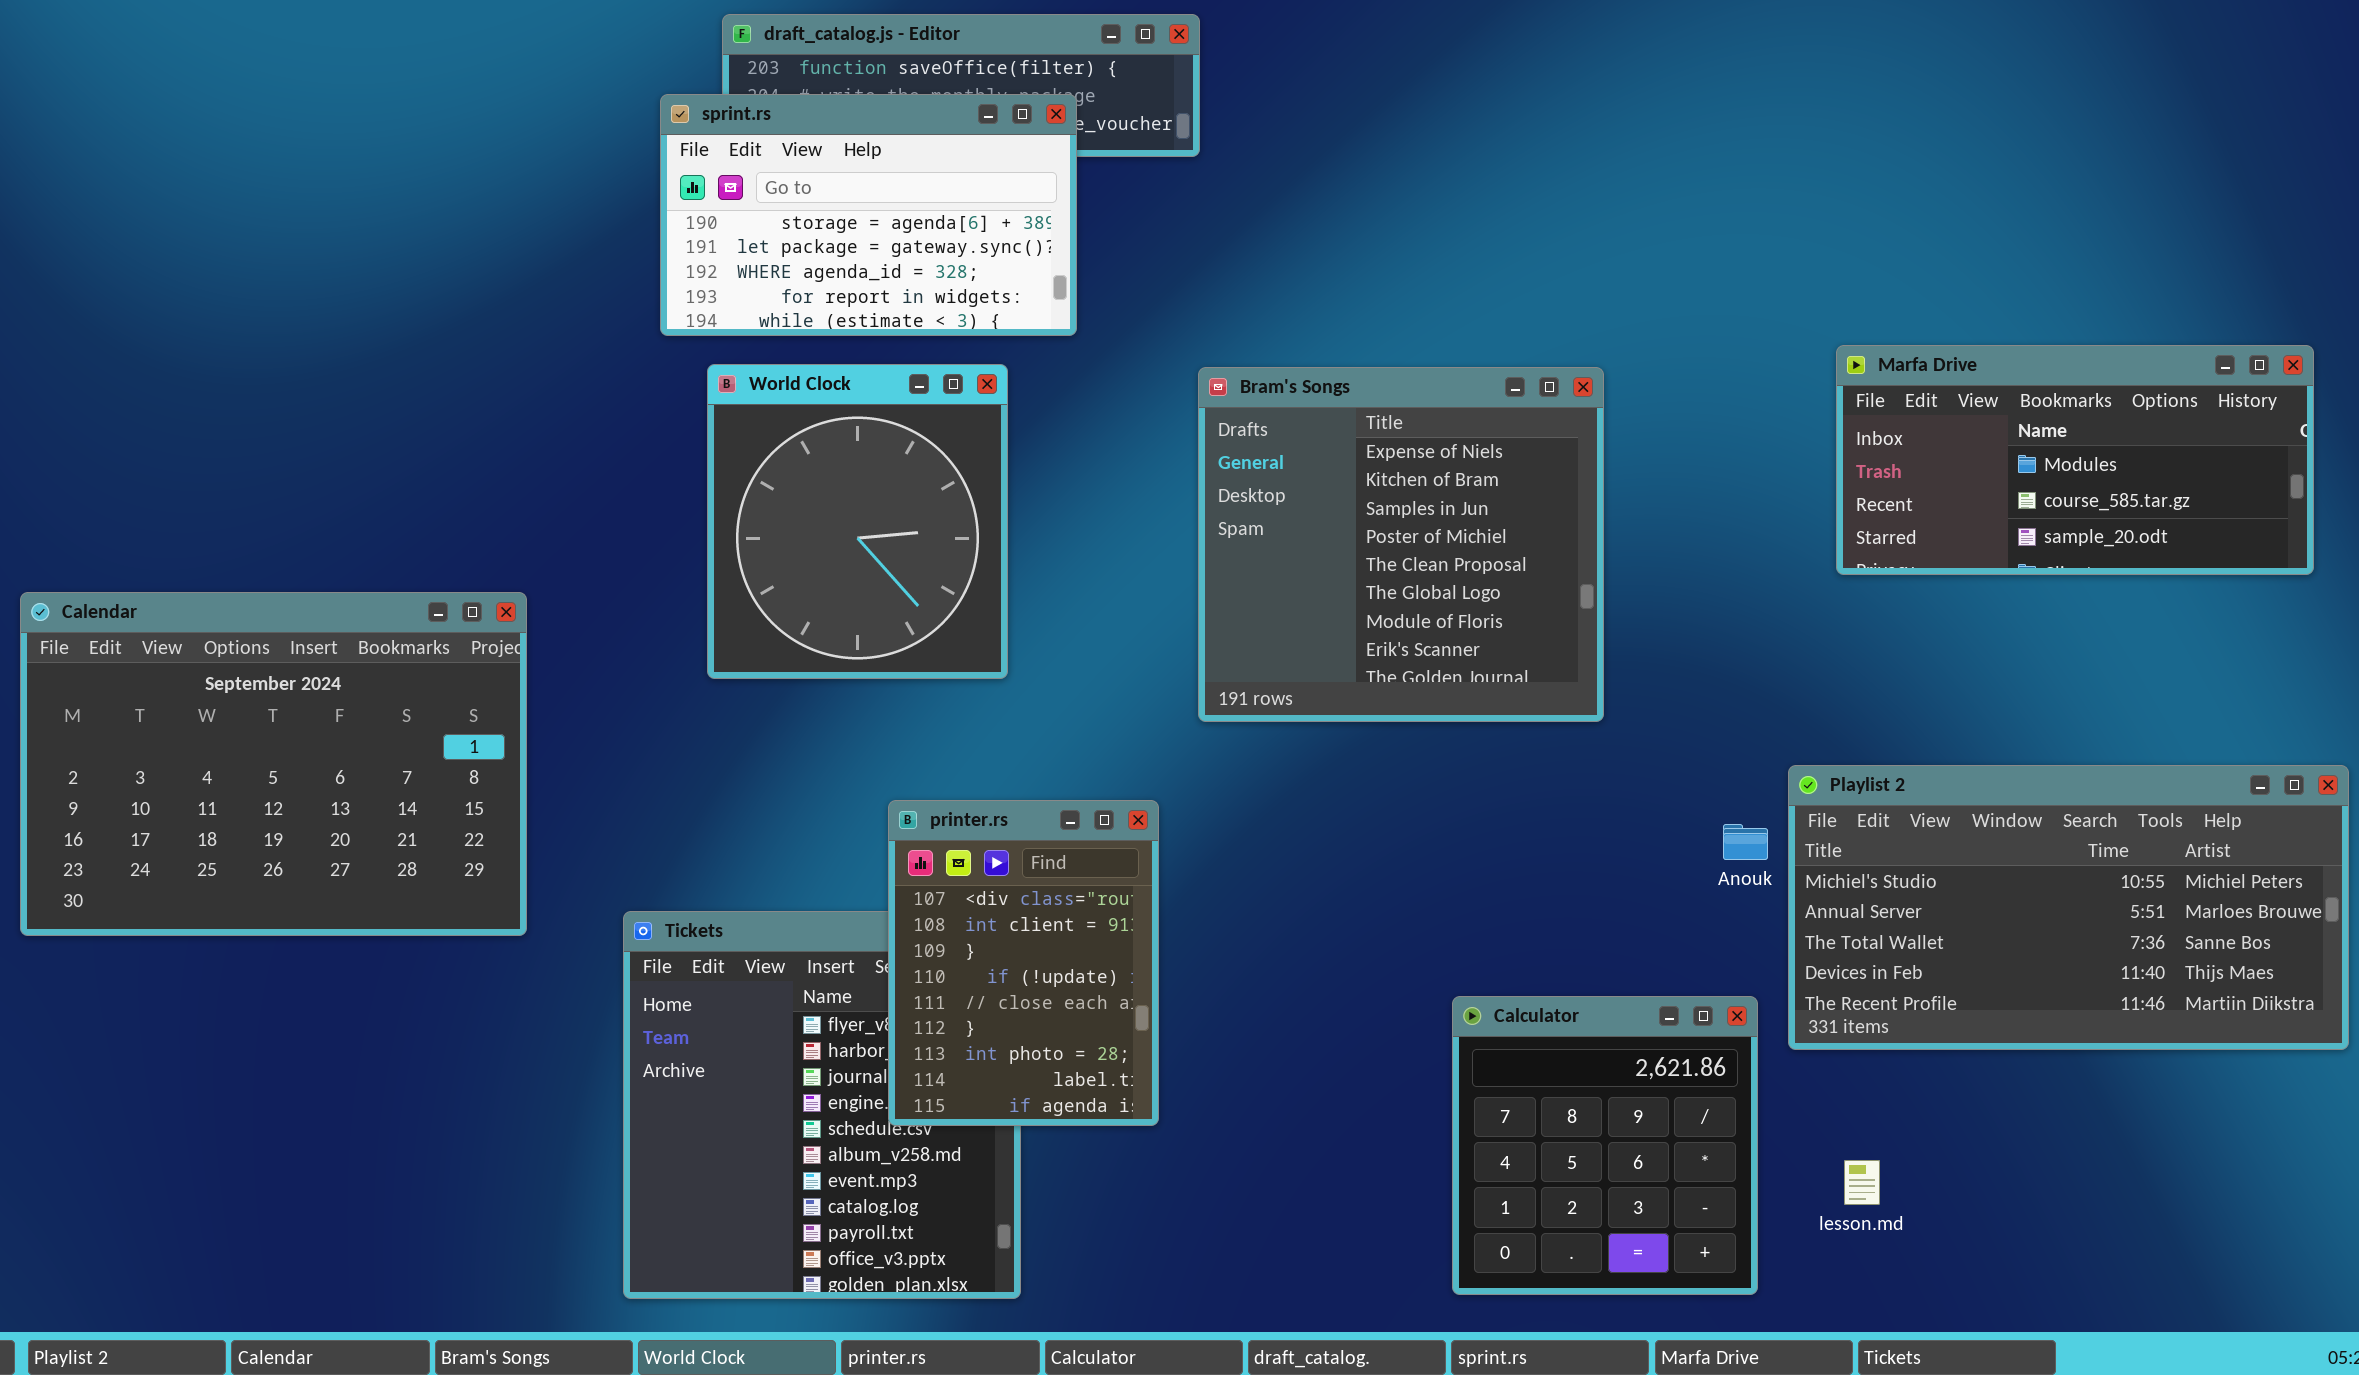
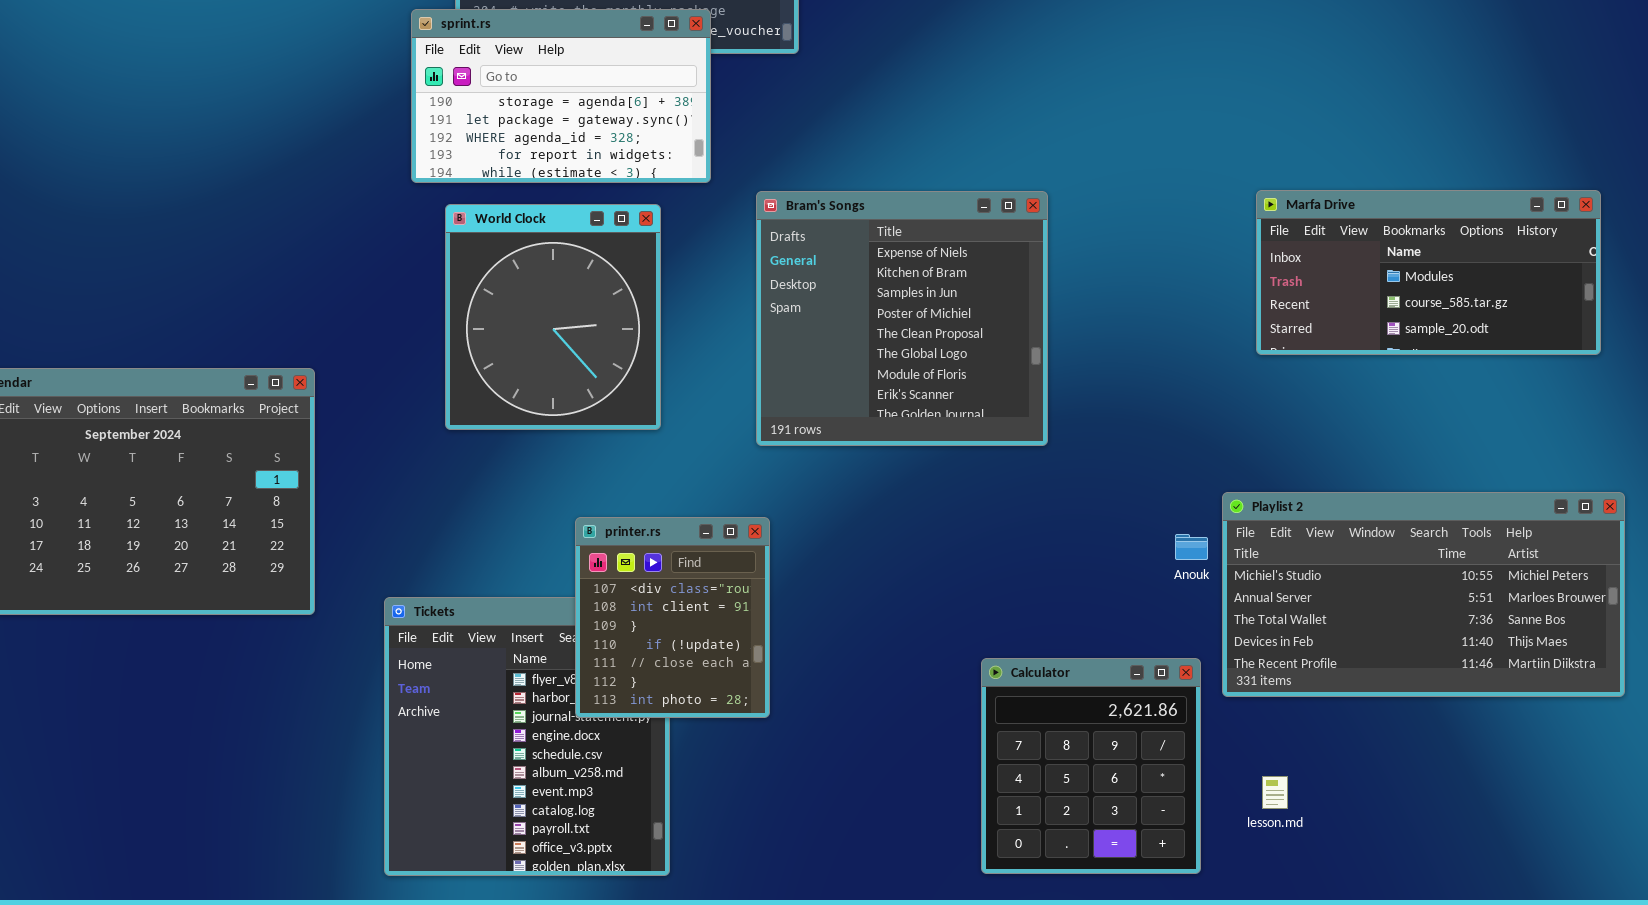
Bram's Songs: [1198,367,1604,722] -> [756,191,1048,446], moved
printer.rs: [888,800,1159,1126] -> [575,517,770,718], resized

